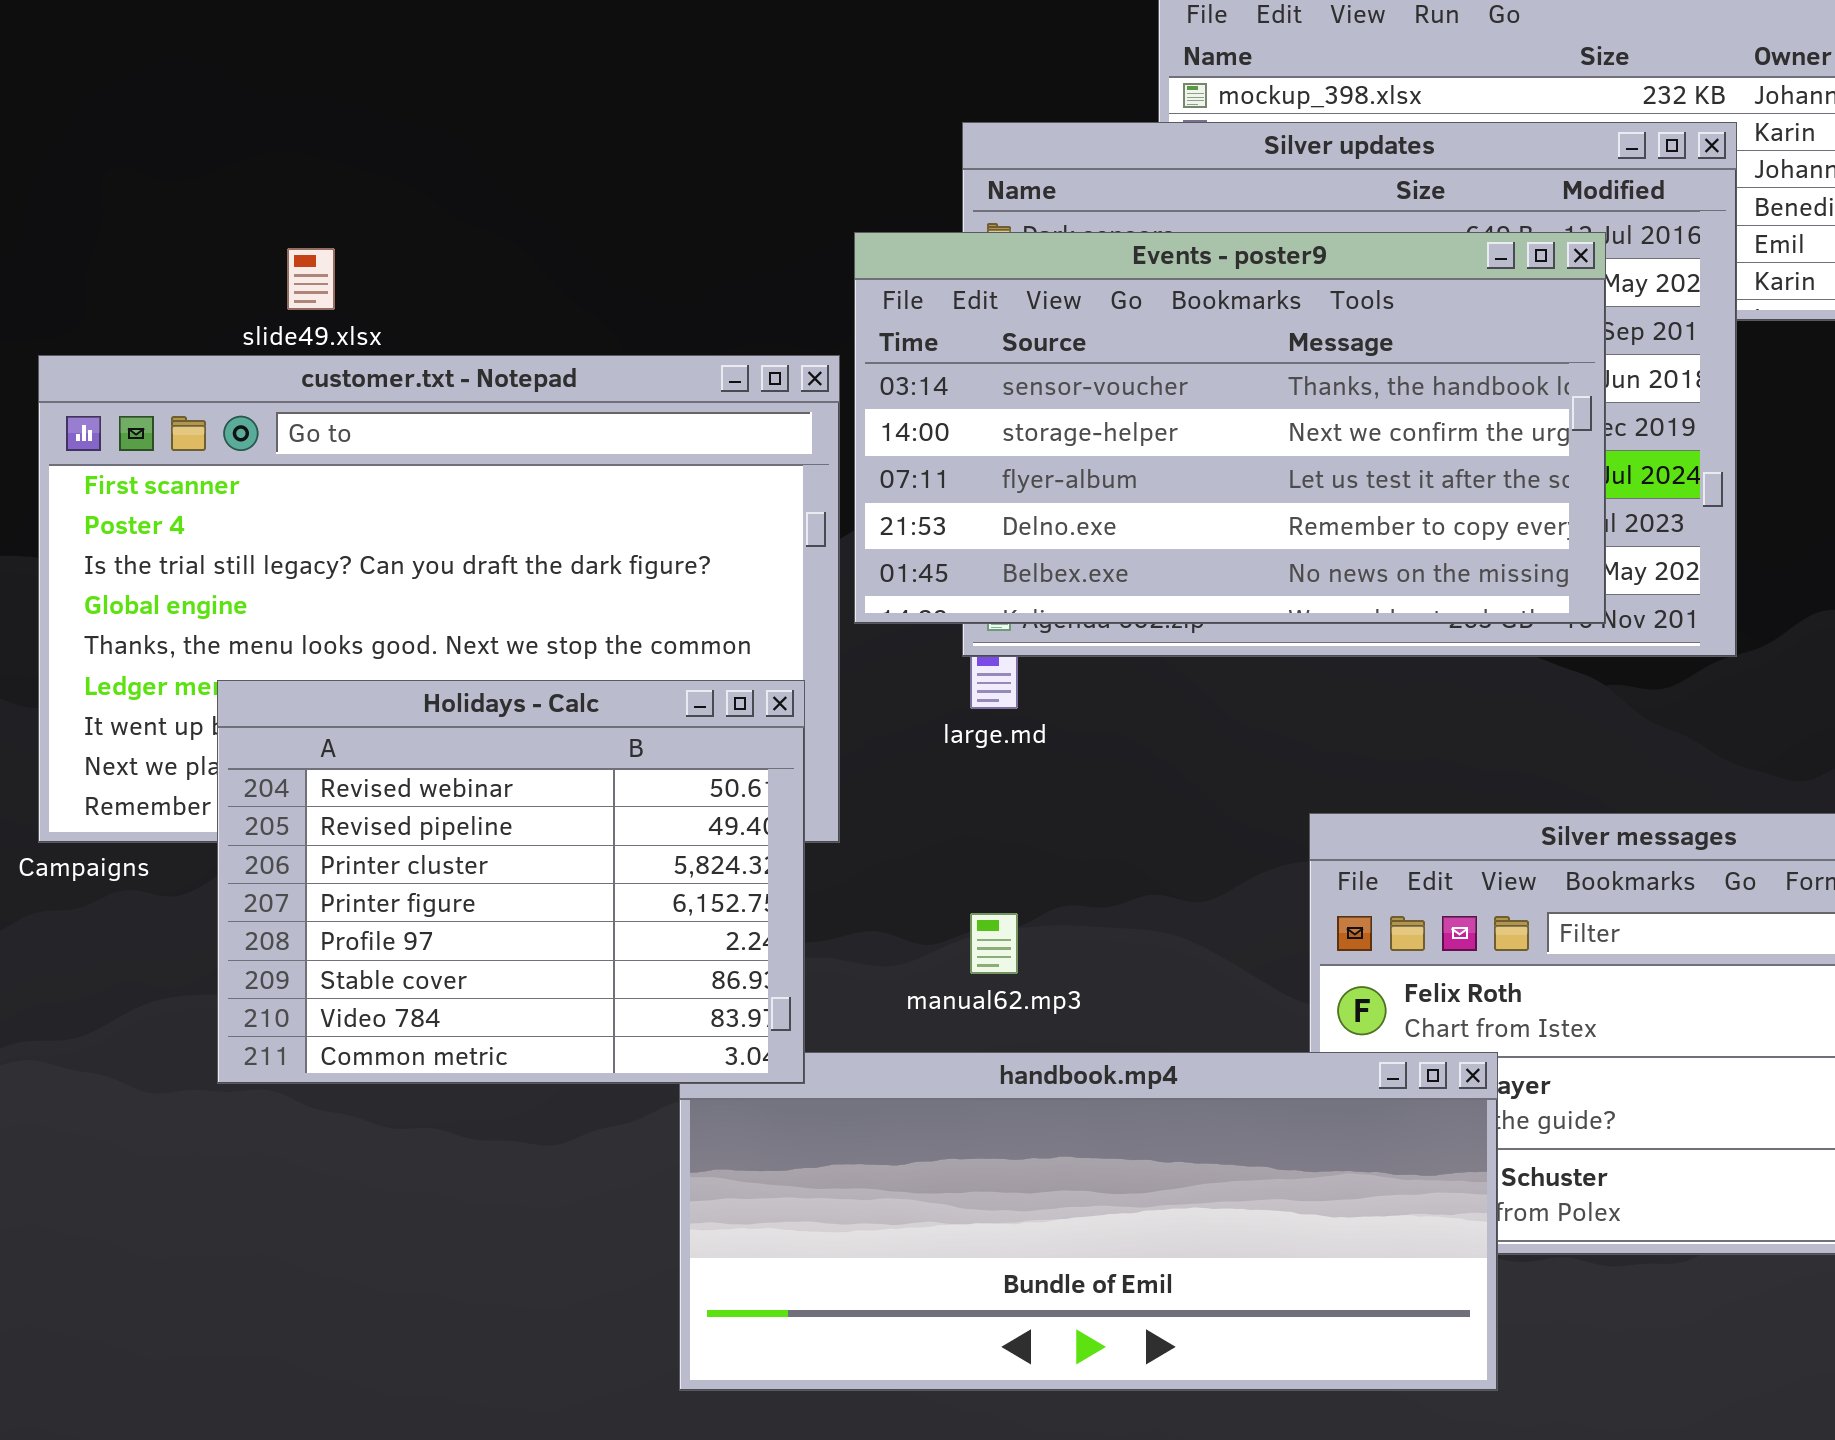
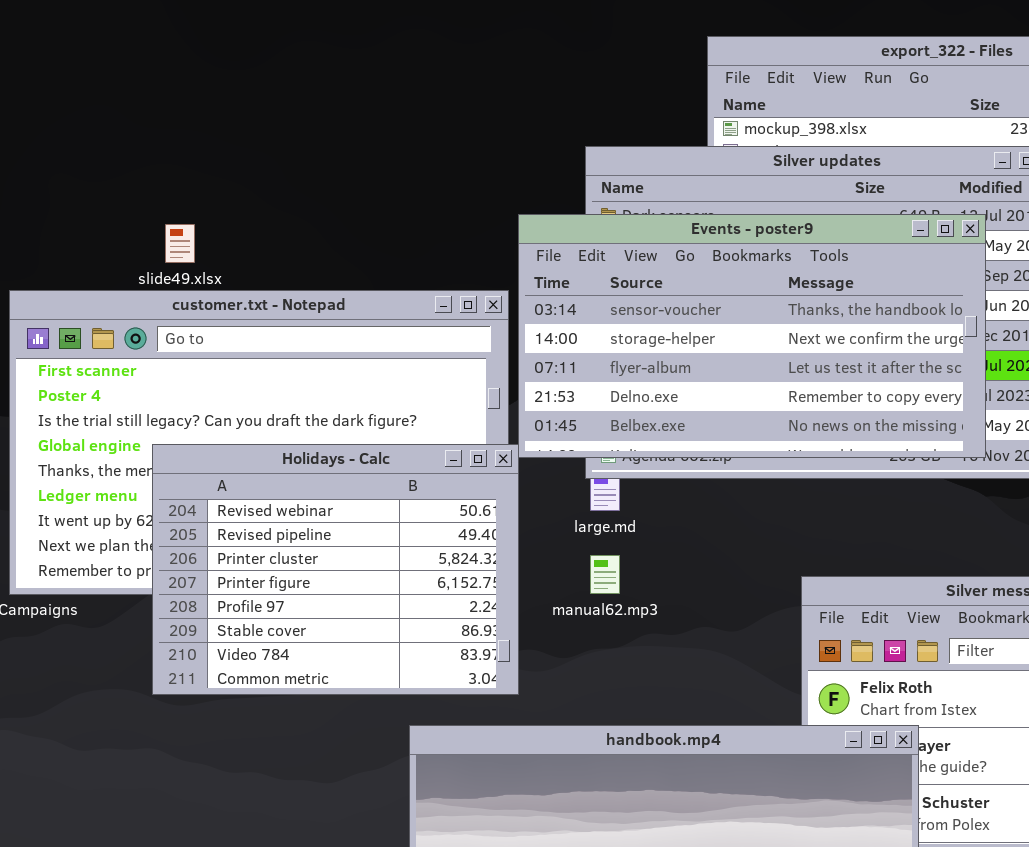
Holidays - Calc: [217,680,805,1084] -> [152,444,519,695], moved
manual62.mp3: [970,913,1018,974] -> [590,555,620,594], moved

